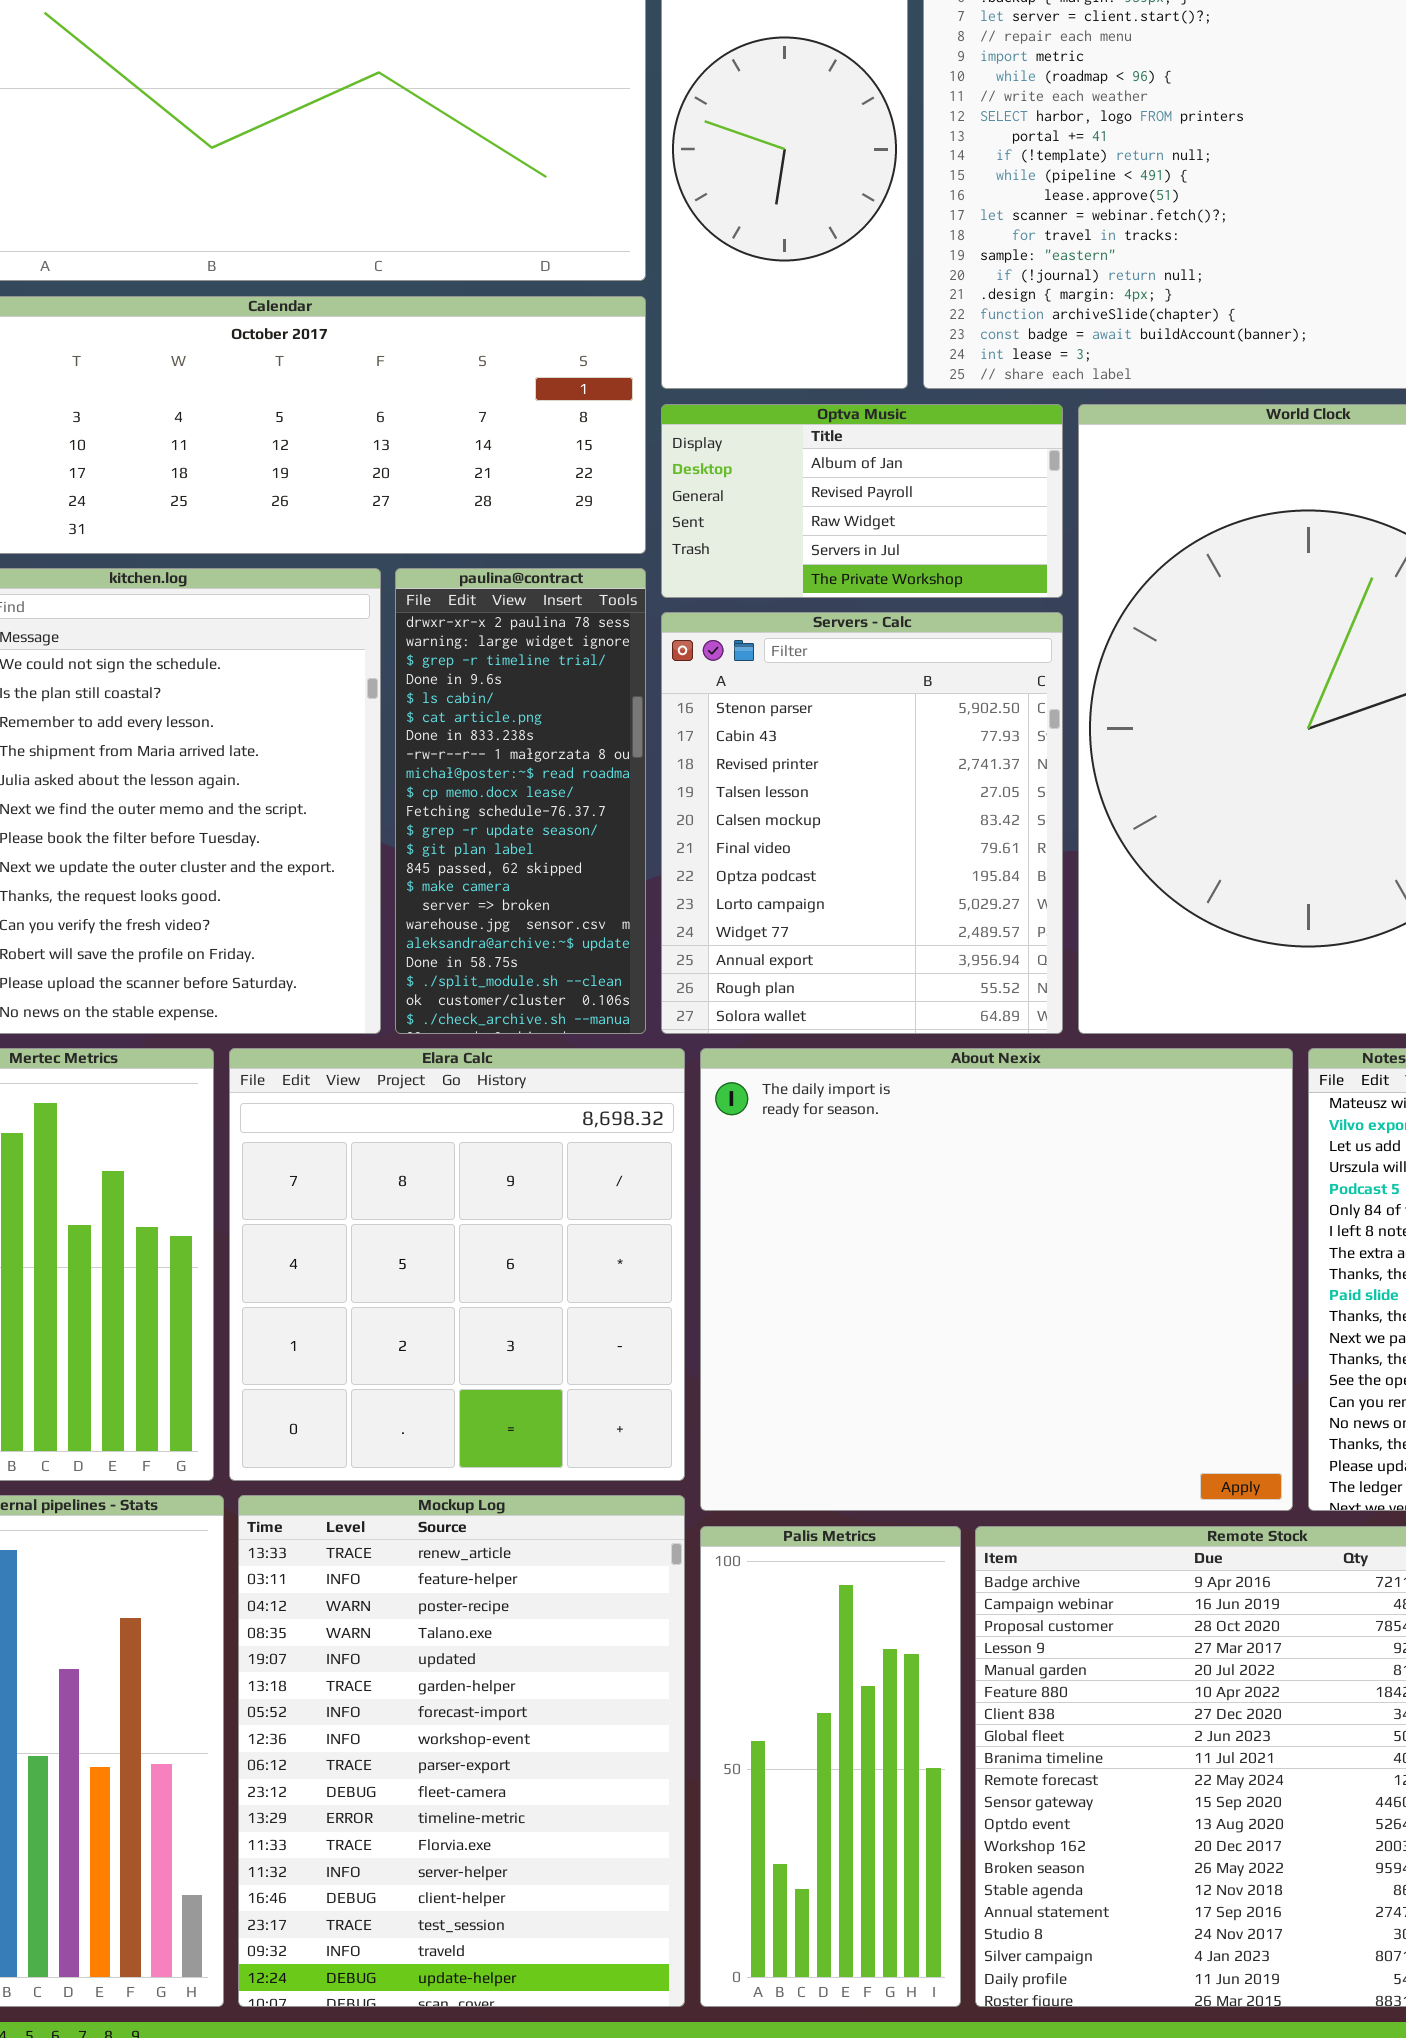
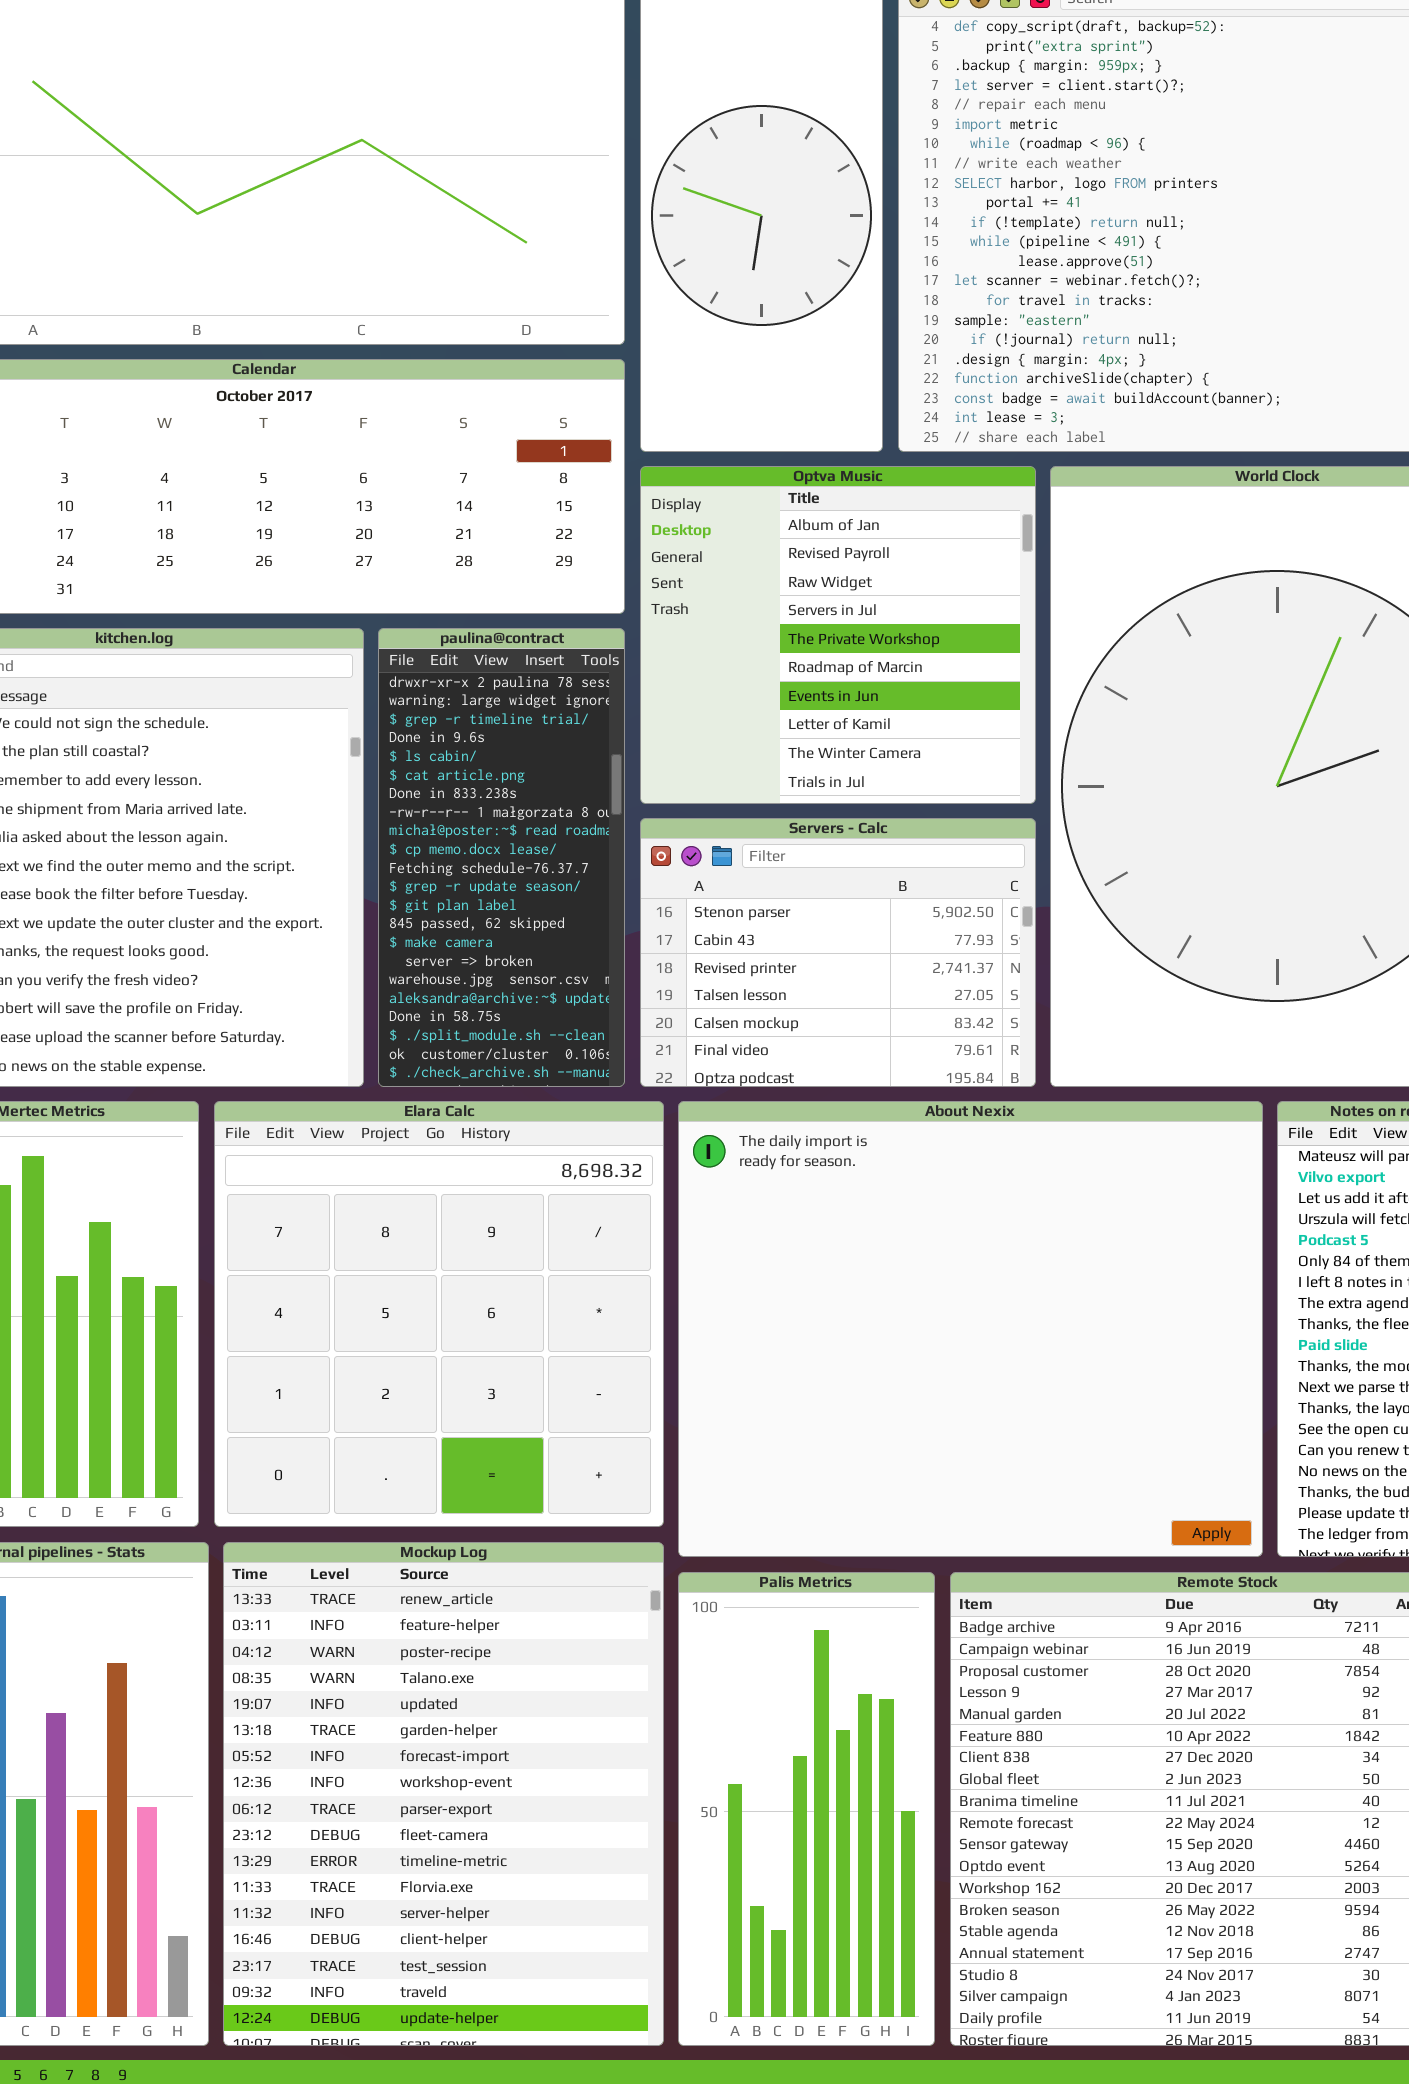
Optva Music: [661,404,1063,598] -> [640,466,1036,804], resized
Servers - Calc: [661,612,1063,1034] -> [640,818,1036,1087], resized

